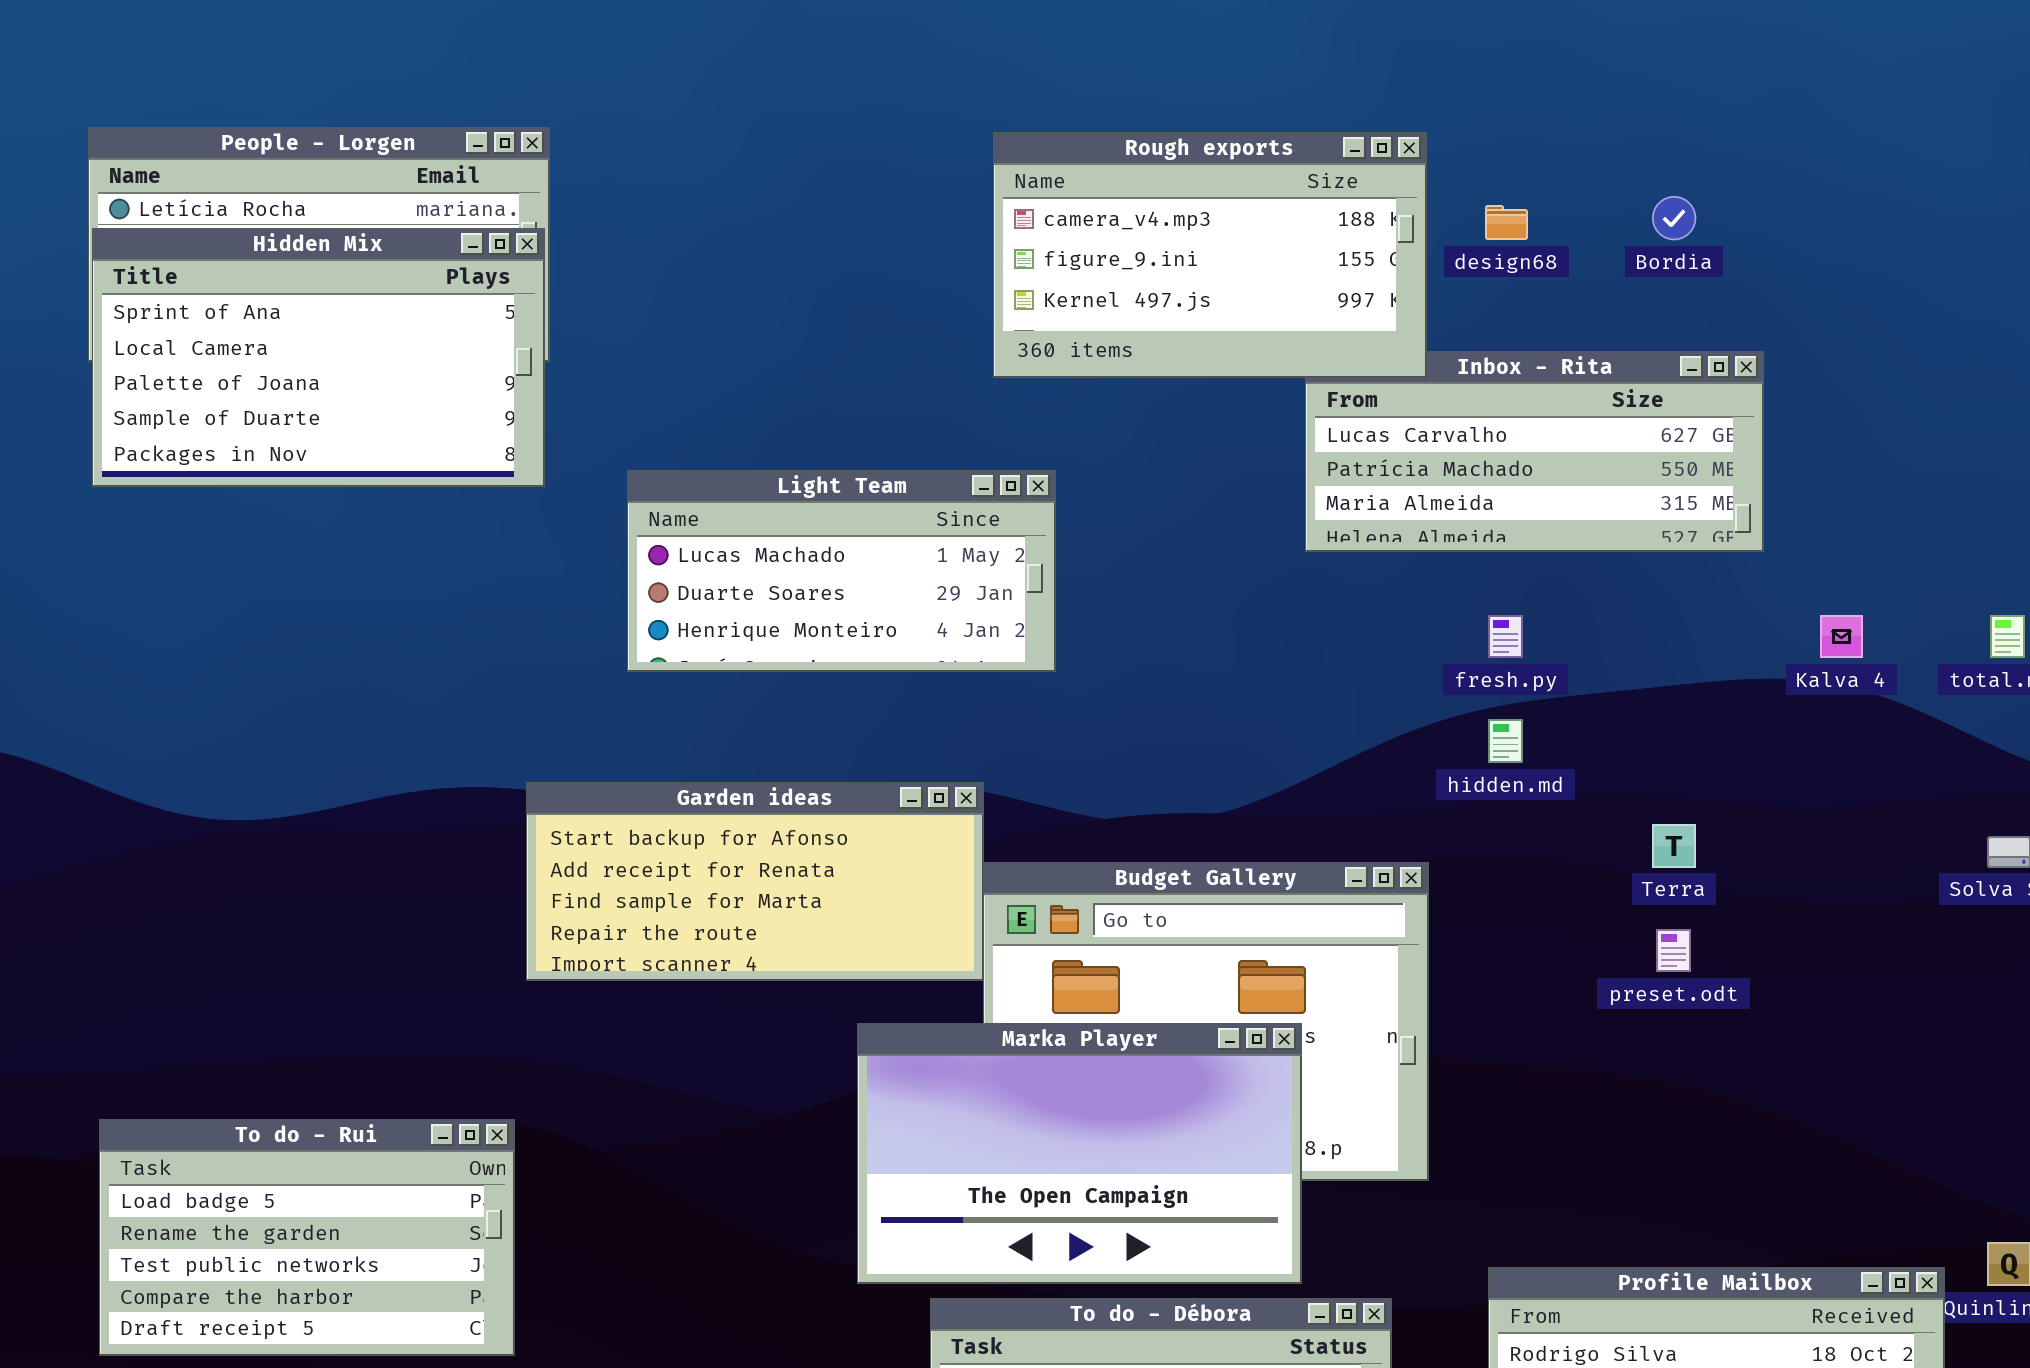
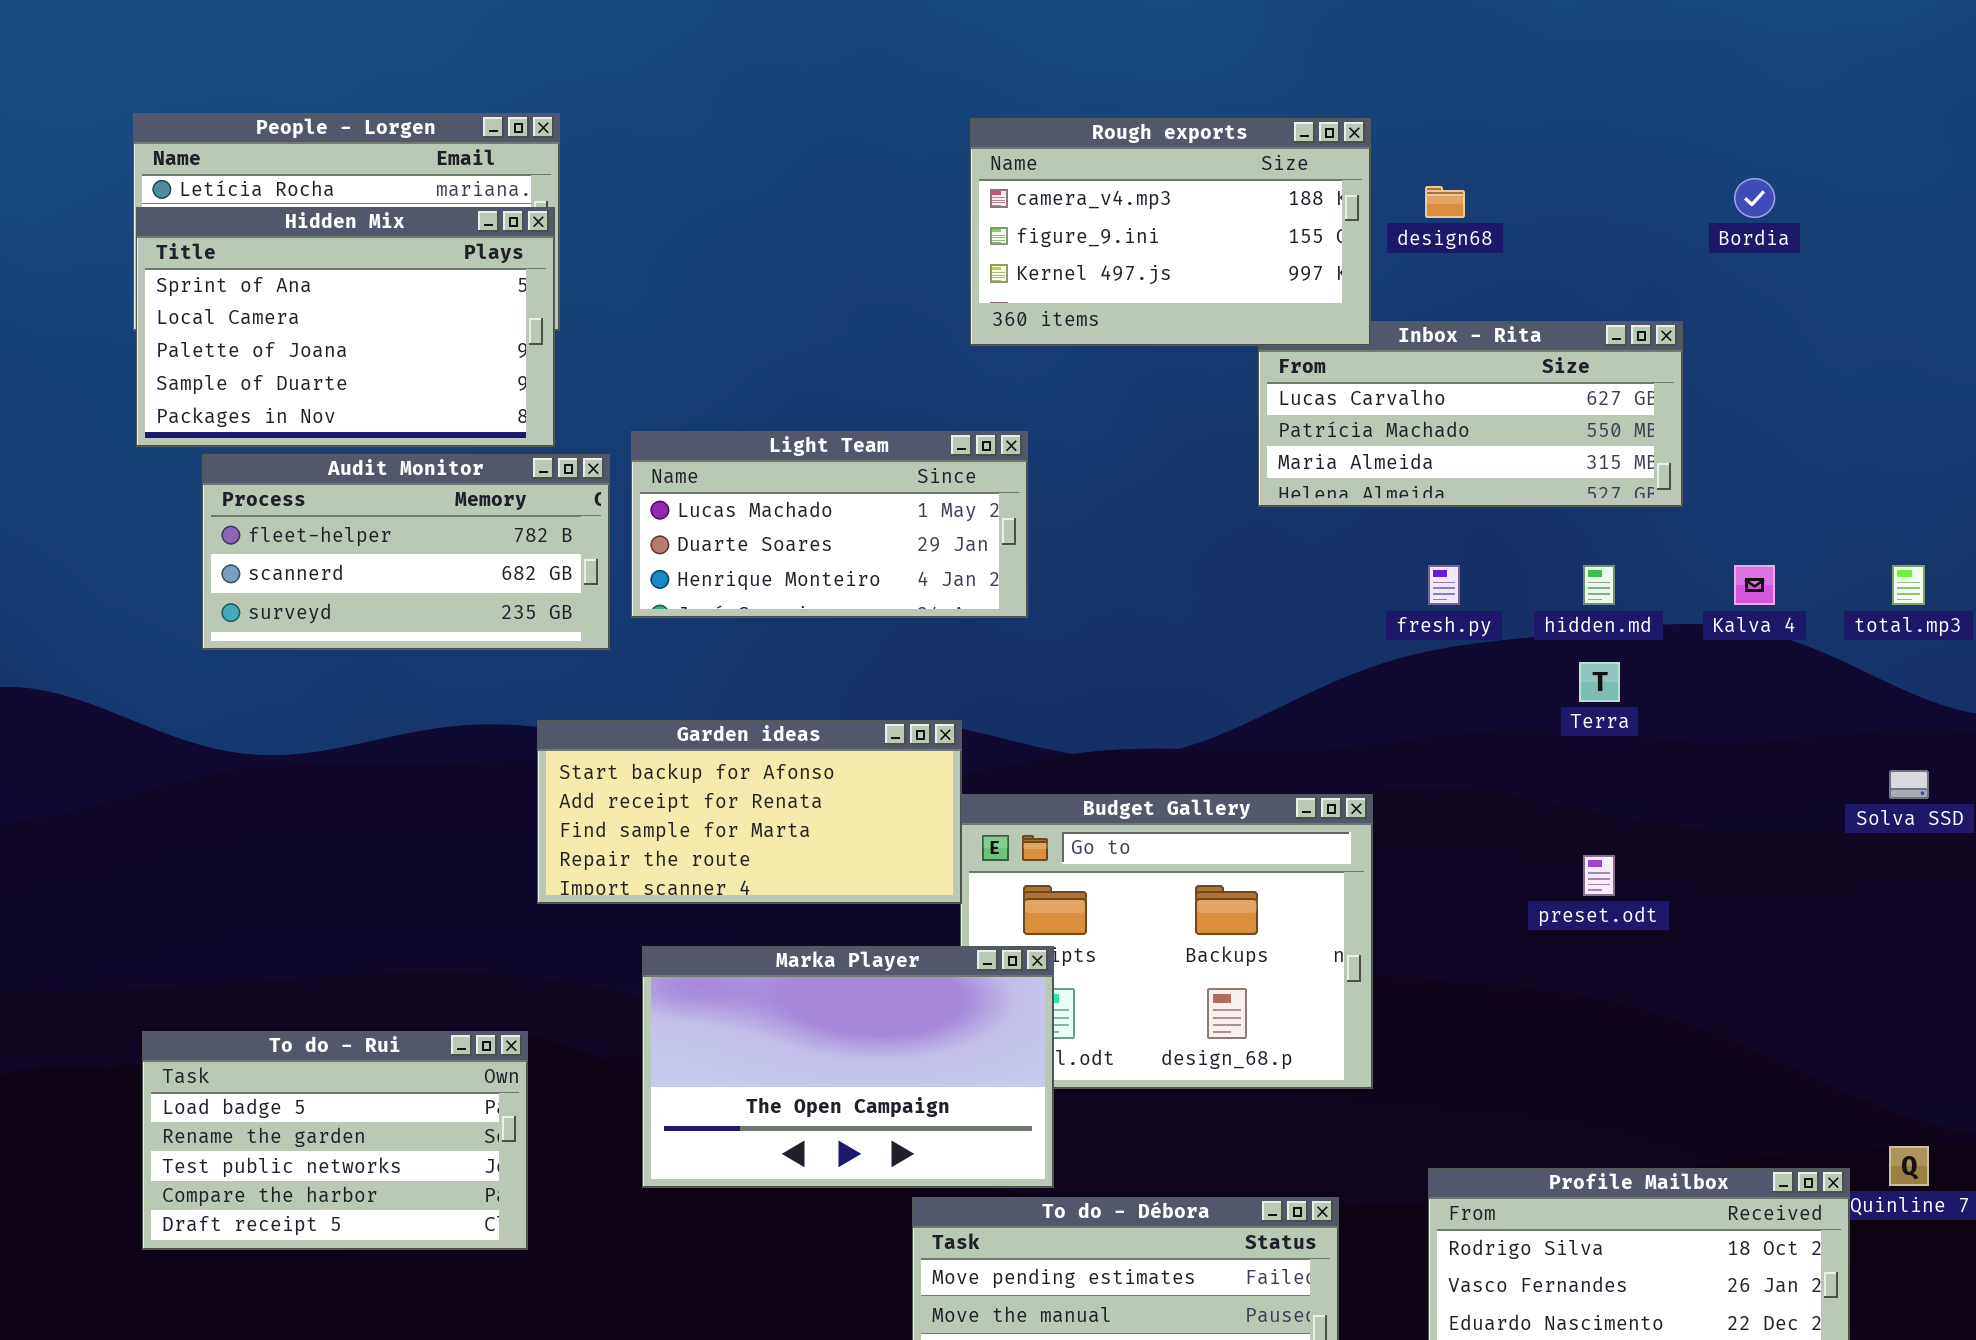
Bordia: [1652,196,1696,240] -> [1734,178,1775,218], moved
Audit Monitor: none -> [202,454,610,650], opened
hidden.md: [1488,719,1523,763] -> [1583,565,1615,605], moved
Terra: [1652,824,1696,868] -> [1579,662,1620,702], moved
Marka Player: [857,1023,1302,1284] -> [642,946,1054,1188], moved

